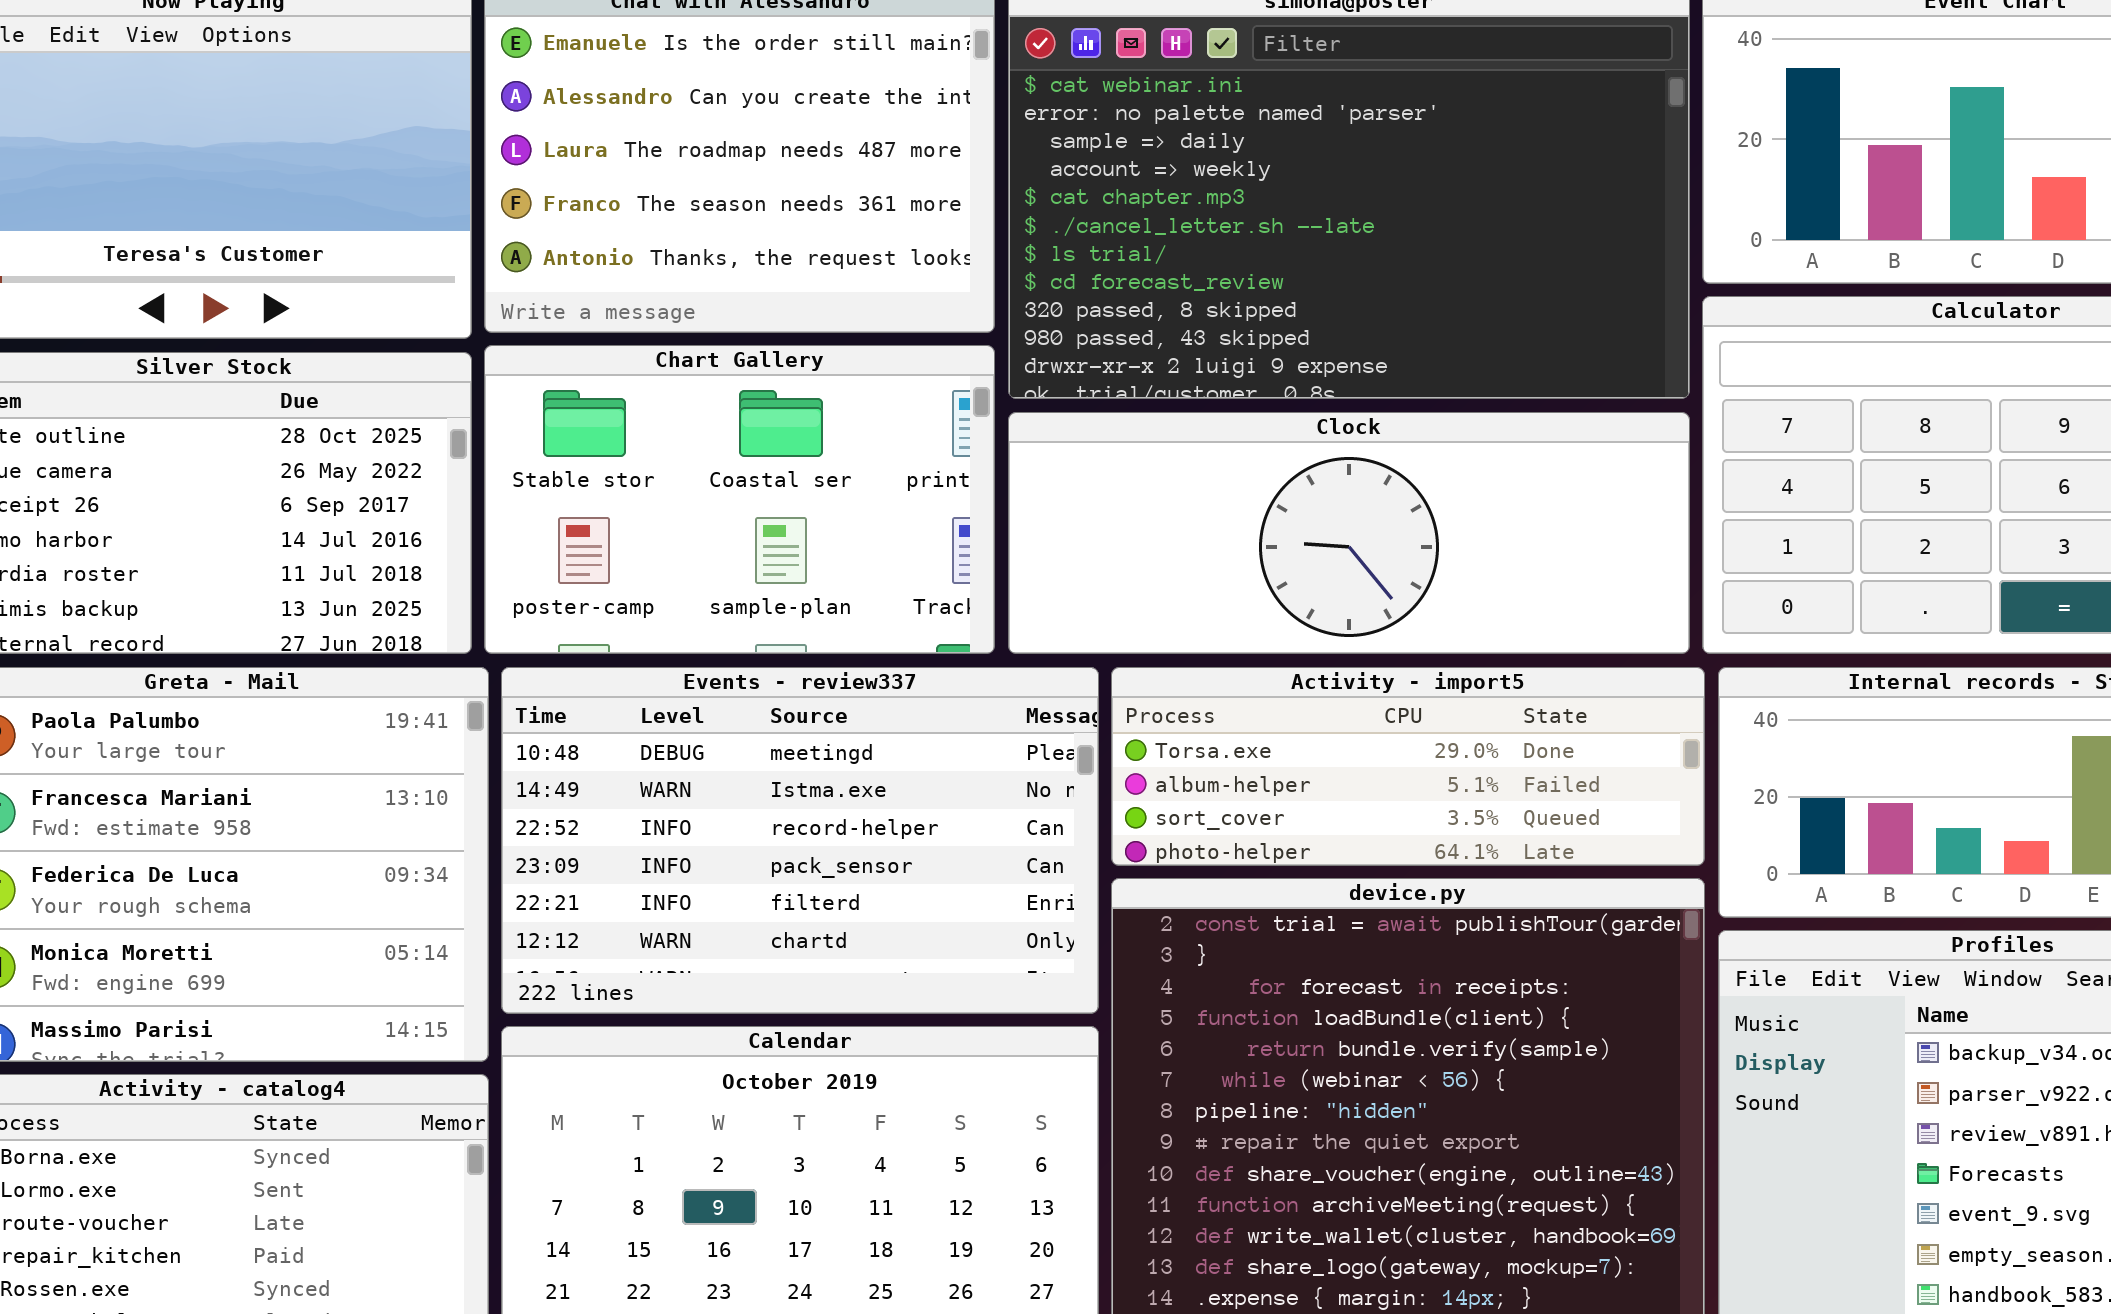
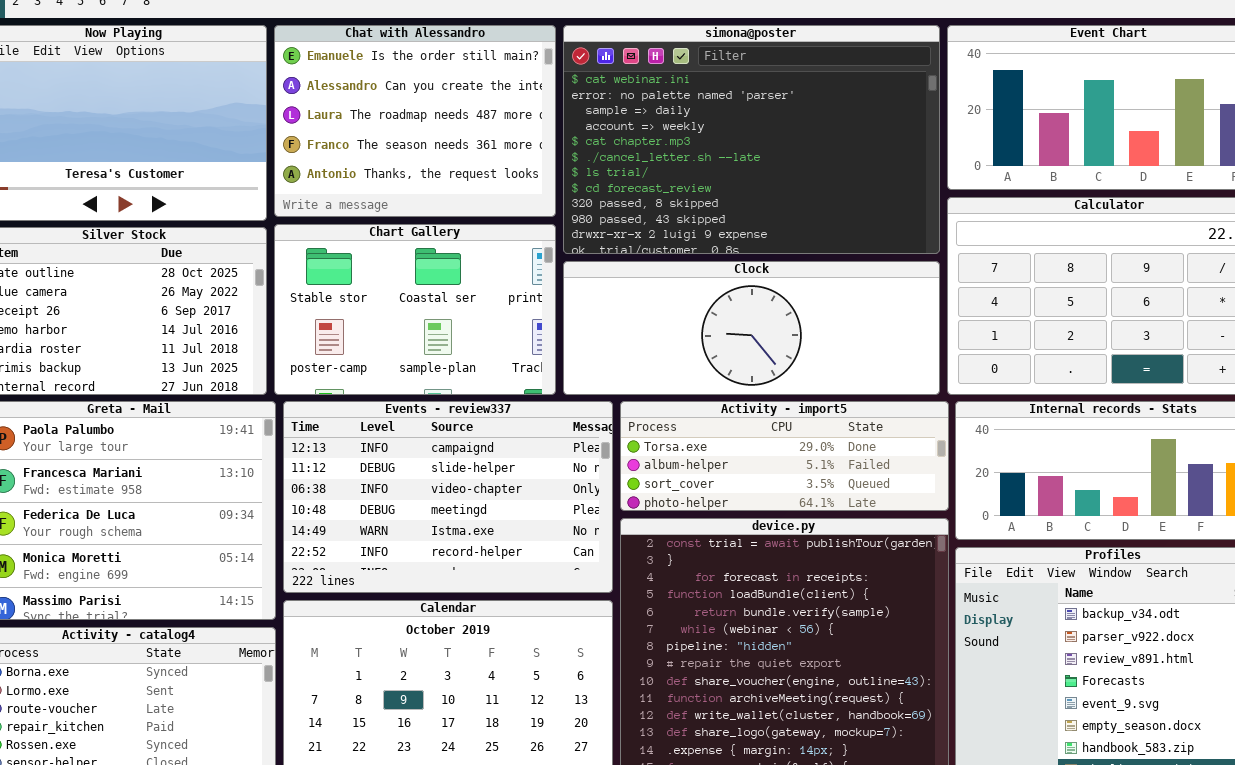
Events - review337: [501,667,1099,1014] -> [283,401,613,593], scrolled up 3 rows

